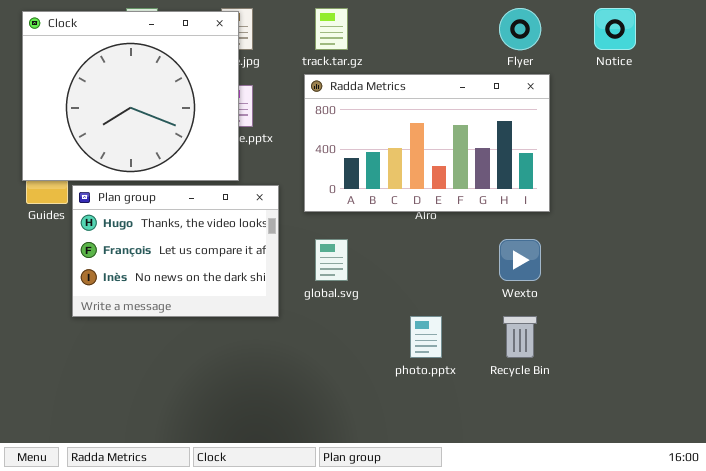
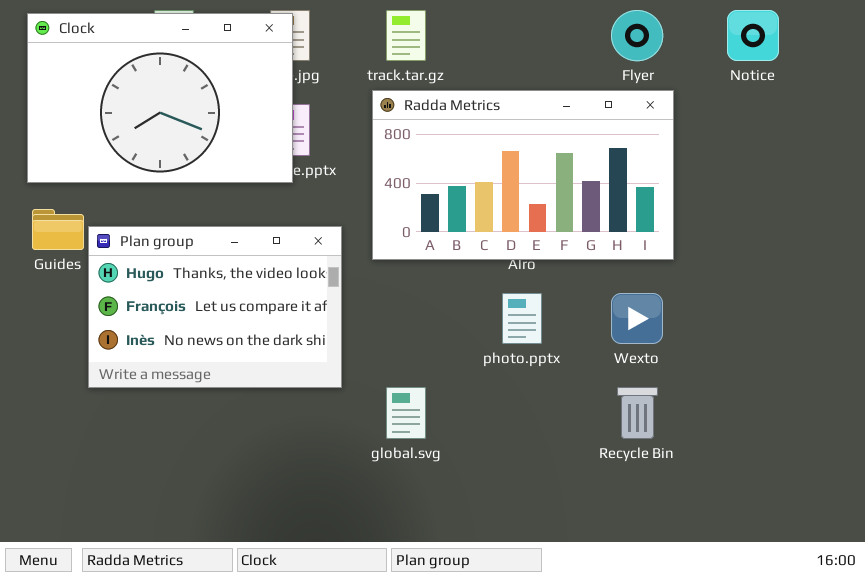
Clock: [22,11,239,181] -> [27,13,293,183], resized
global.svg: [315,239,348,281] -> [386,387,426,439], moved
photo.pptx: [410,316,442,358] -> [502,293,542,344], moved

